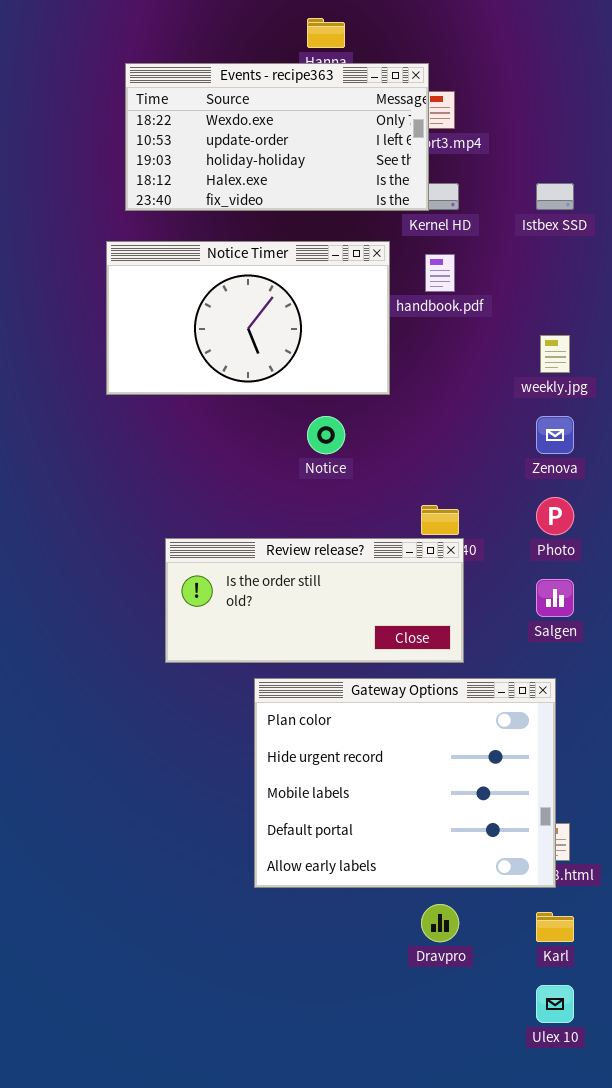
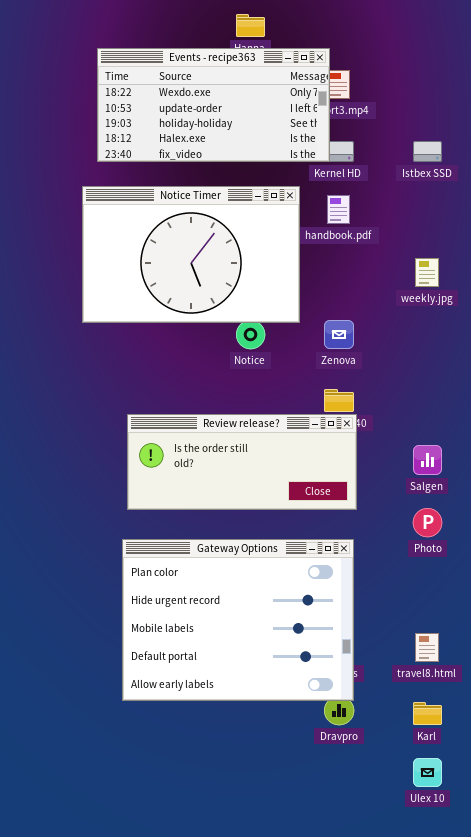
Notice Timer: [106,241,390,395] -> [82,186,300,323], resized
Zenova: [536,416,574,454] -> [324,320,354,349], moved
Photo: [536,497,574,535] -> [413,508,442,537], moved
Gateway Options: [254,678,556,888] -> [122,539,354,701], moved

